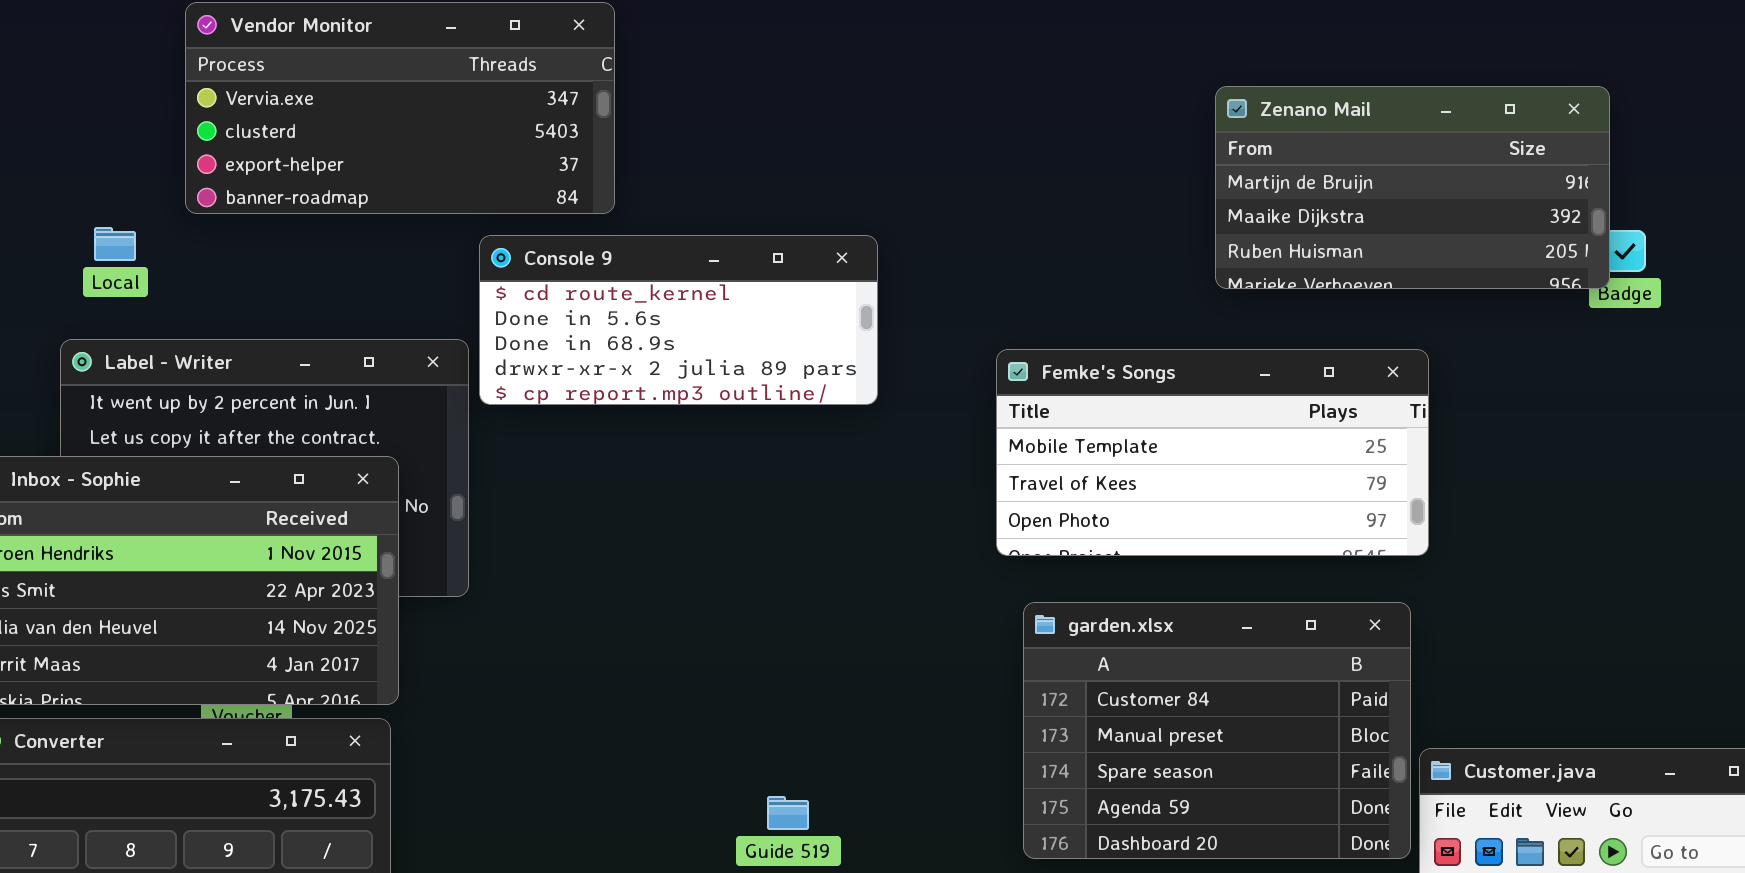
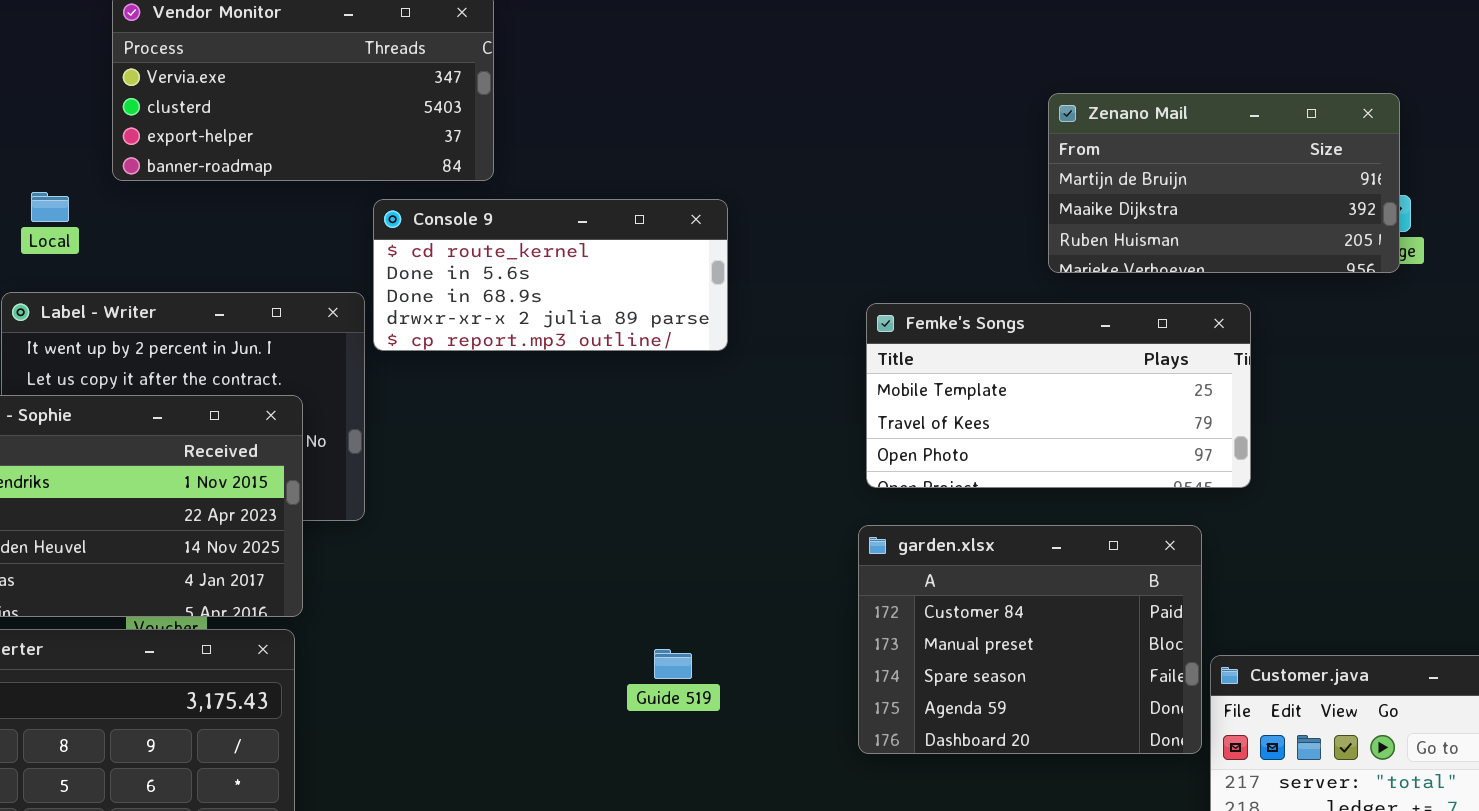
Zenano Mail: [1215,86,1610,289] -> [1048,93,1400,273], moved
Femke's Songs: [996,349,1429,556] -> [866,303,1251,488], moved
Guide 519: [767,796,809,830] -> [654,649,692,679], moved

